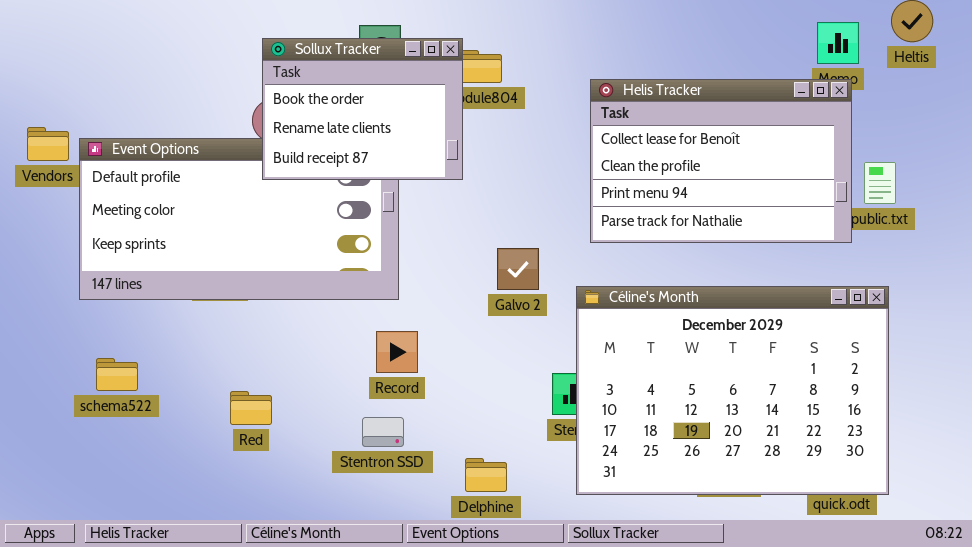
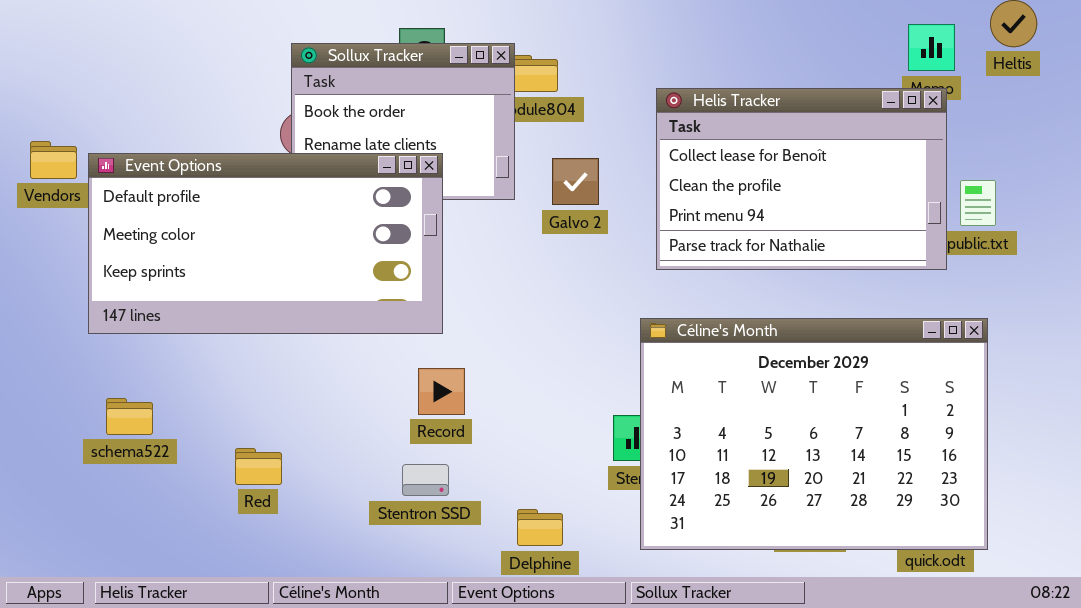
Event Options: [79,138,399,300] -> [88,153,443,334], raised
Galvo 2: [497,248,539,290] -> [552,158,599,205], moved
Red: [230,391,272,425] -> [235,448,282,485], moved

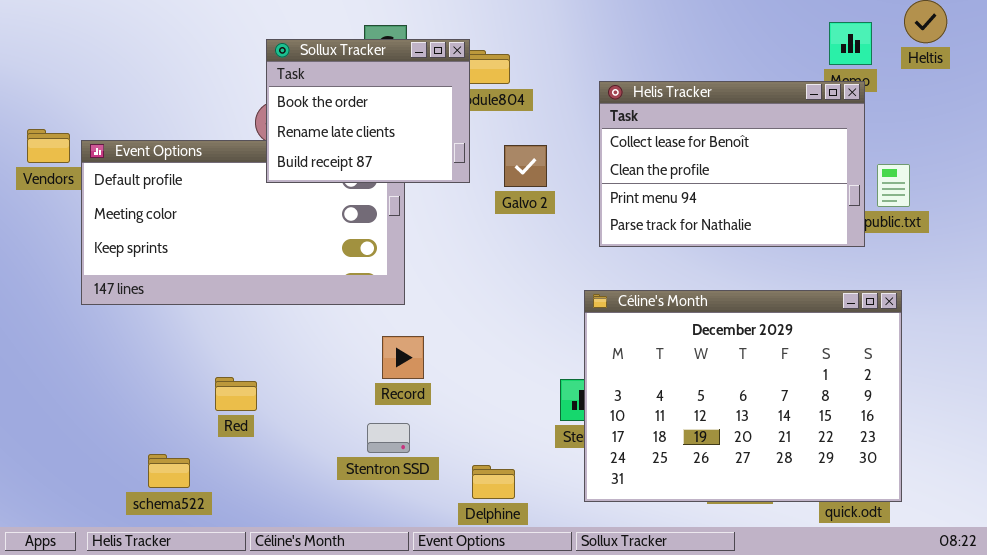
Sollux Tracker: [291,43,515,200] -> [266,39,470,183], raised
schema522: [106,398,153,435] -> [148,454,190,488], moved
Red: [235,448,282,485] -> [215,377,257,411], moved

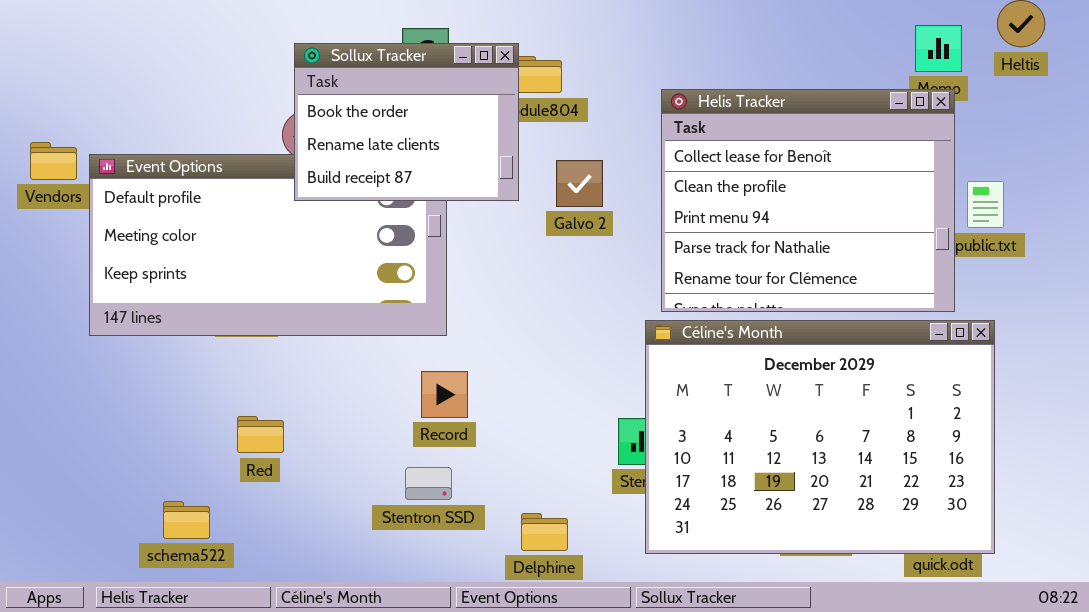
Helis Tracker: [599,81,865,247] -> [661,89,955,312], resized

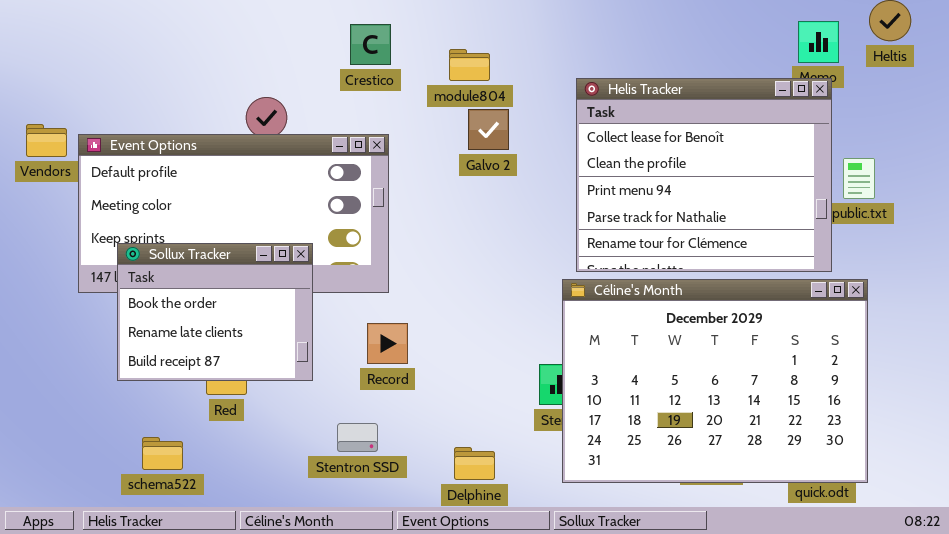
Sollux Tracker: [294,43,519,201] -> [117,243,313,381], moved
Galvo 2: [556,160,603,207] -> [468,109,509,150], moved
Stentron SSD: [405,467,452,500] -> [337,423,378,452], moved

